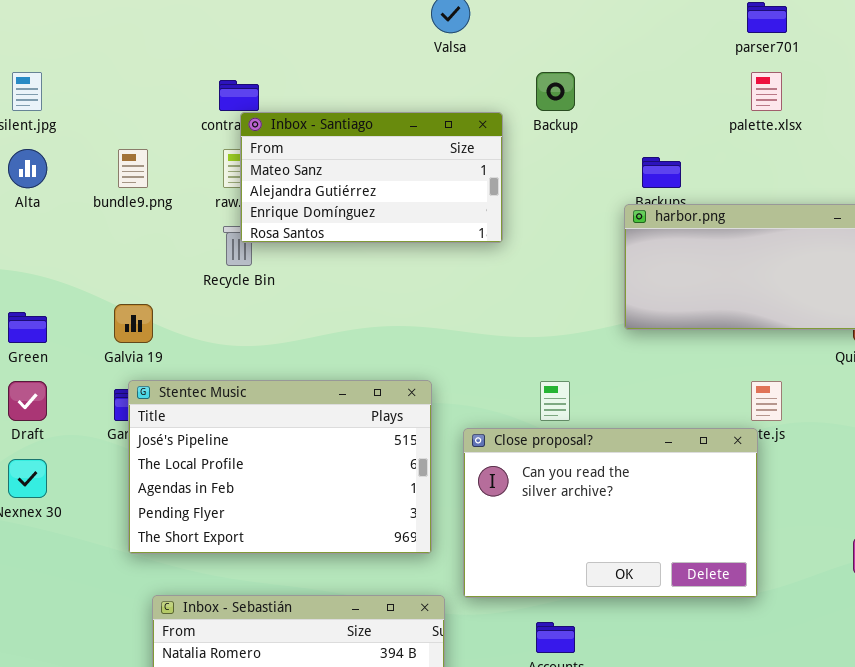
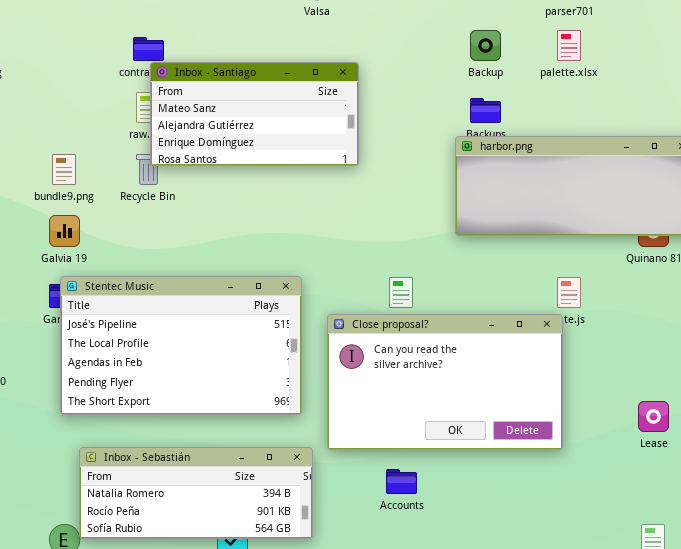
Backup: [536,72,575,111] -> [470,30,501,61], moved
bundle9.png: [118,149,148,188] -> [52,154,76,185], moved

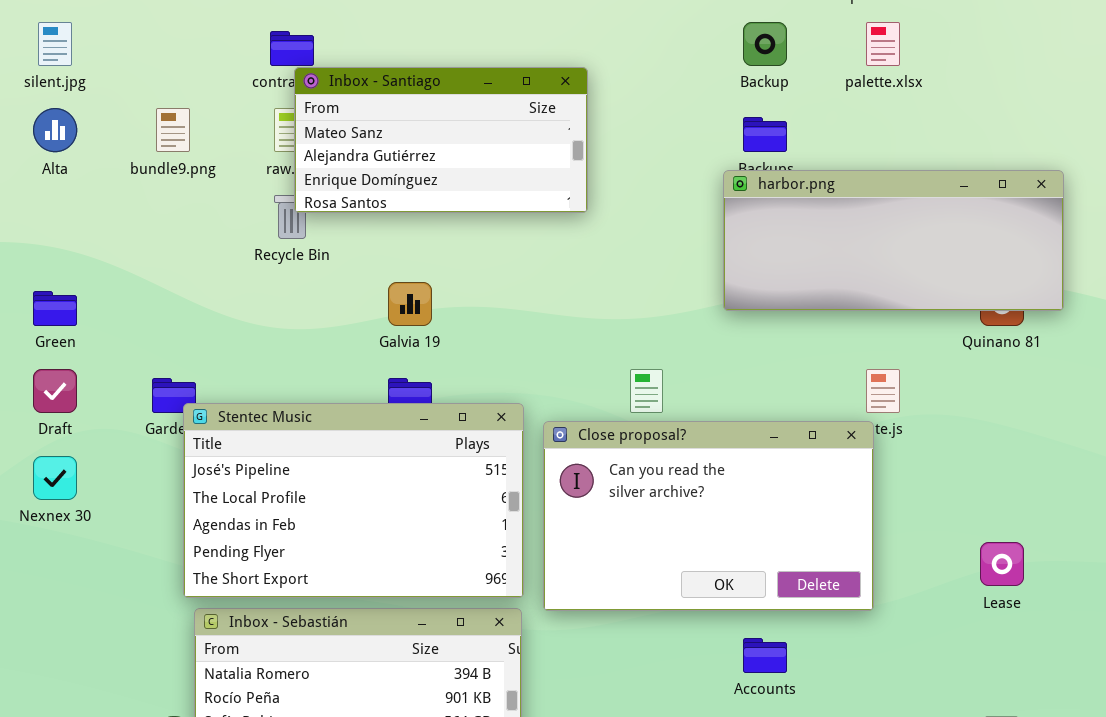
bundle9.png: [52,154,76,185] -> [156,108,190,152], moved
Galvia 19: [49,215,80,247] -> [388,282,432,326], moved
Stentec Music: [60,276,302,415] -> [183,403,524,598], moved
Accounts: [386,469,417,494] -> [743,638,787,673], moved

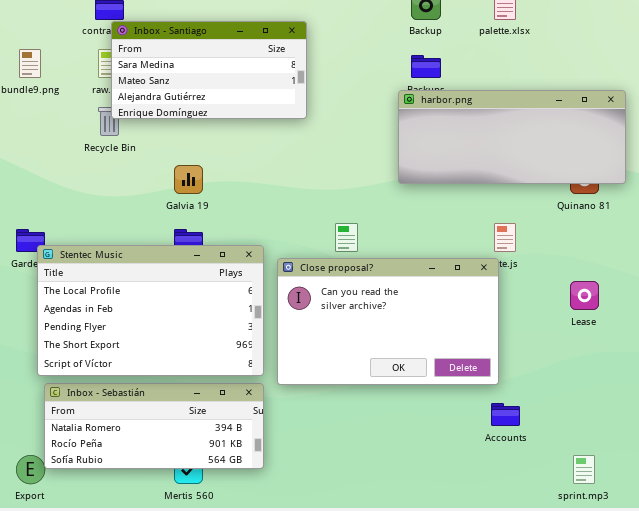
Inbox - Santiago: [294,67,588,213] -> [111,21,307,119], scrolled up 1 row
Stentec Music: [183,403,524,598] -> [37,245,264,376], scrolled down 1 row
Lease: [980,542,1024,586] -> [570,281,599,310], moved
Accounts: [743,638,787,673] -> [491,403,520,426], moved

